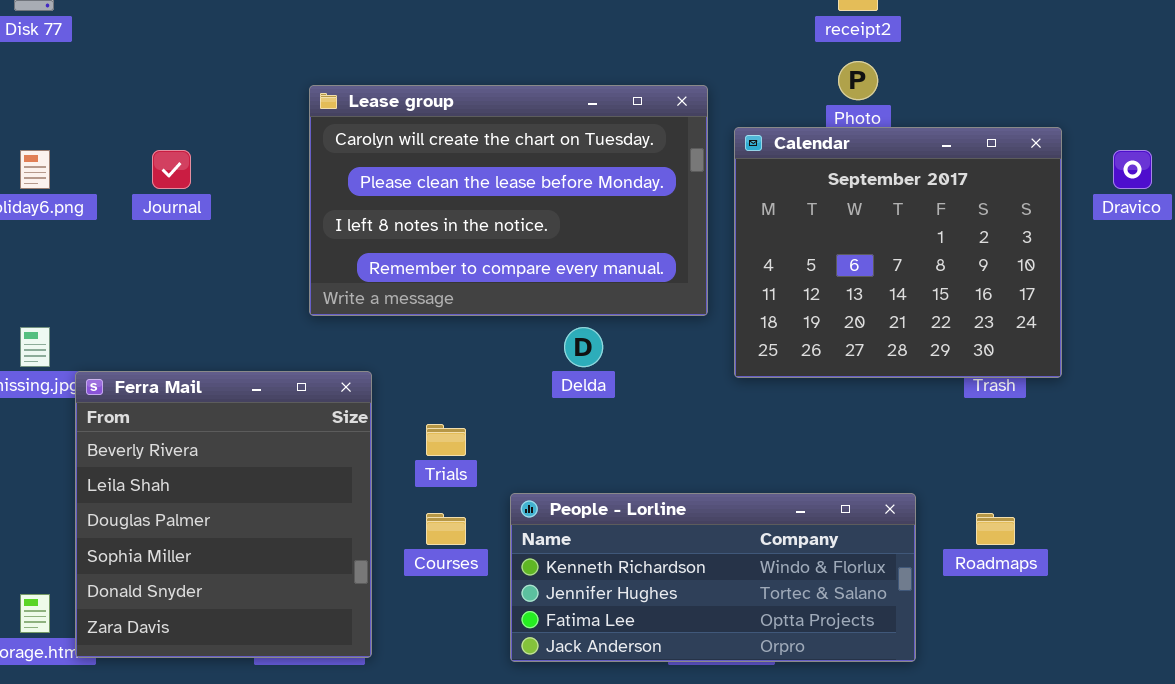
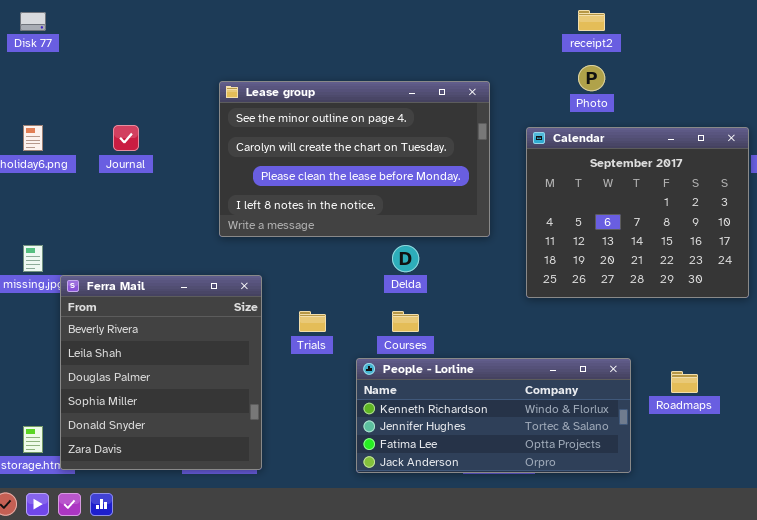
Lease group: [309,85,708,316] -> [219,81,490,237], scrolled up 1 row
Calendar: [734,127,1062,378] -> [526,127,749,298], moved
Courses: [426,513,466,545] -> [392,311,419,332], moved

